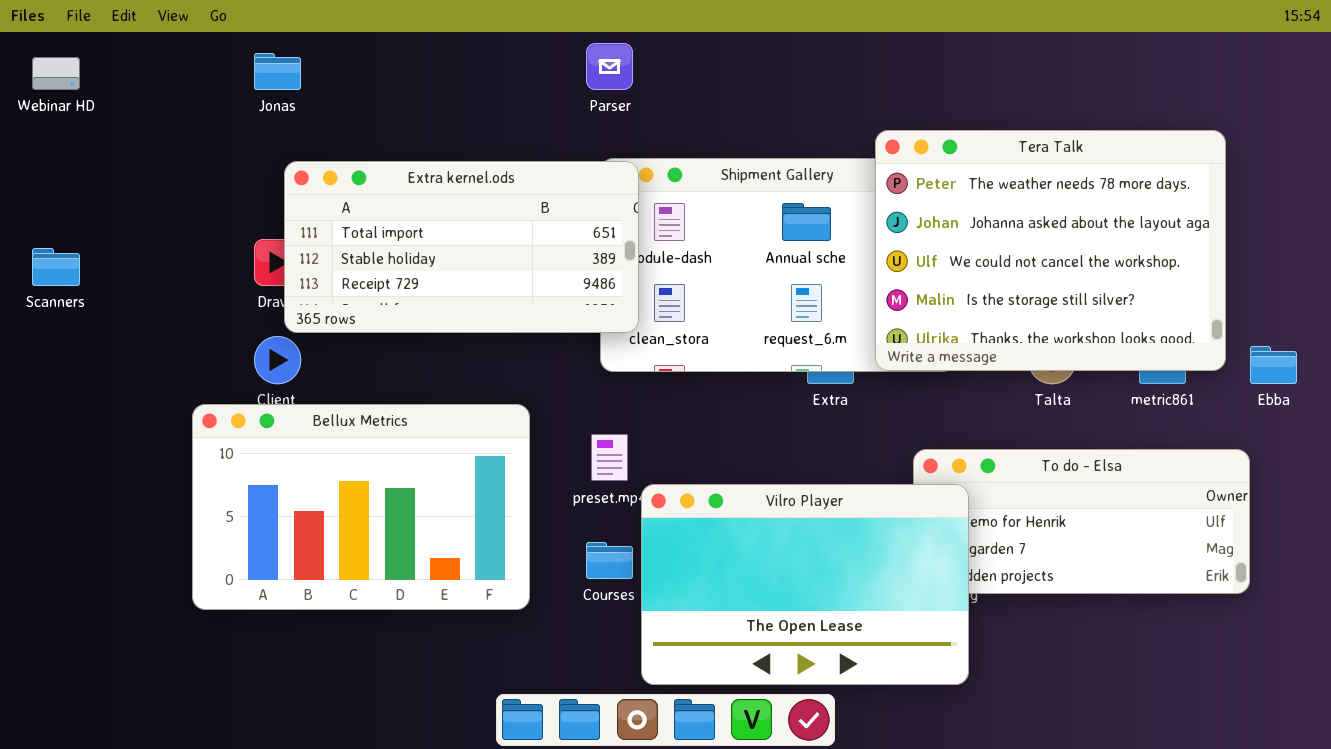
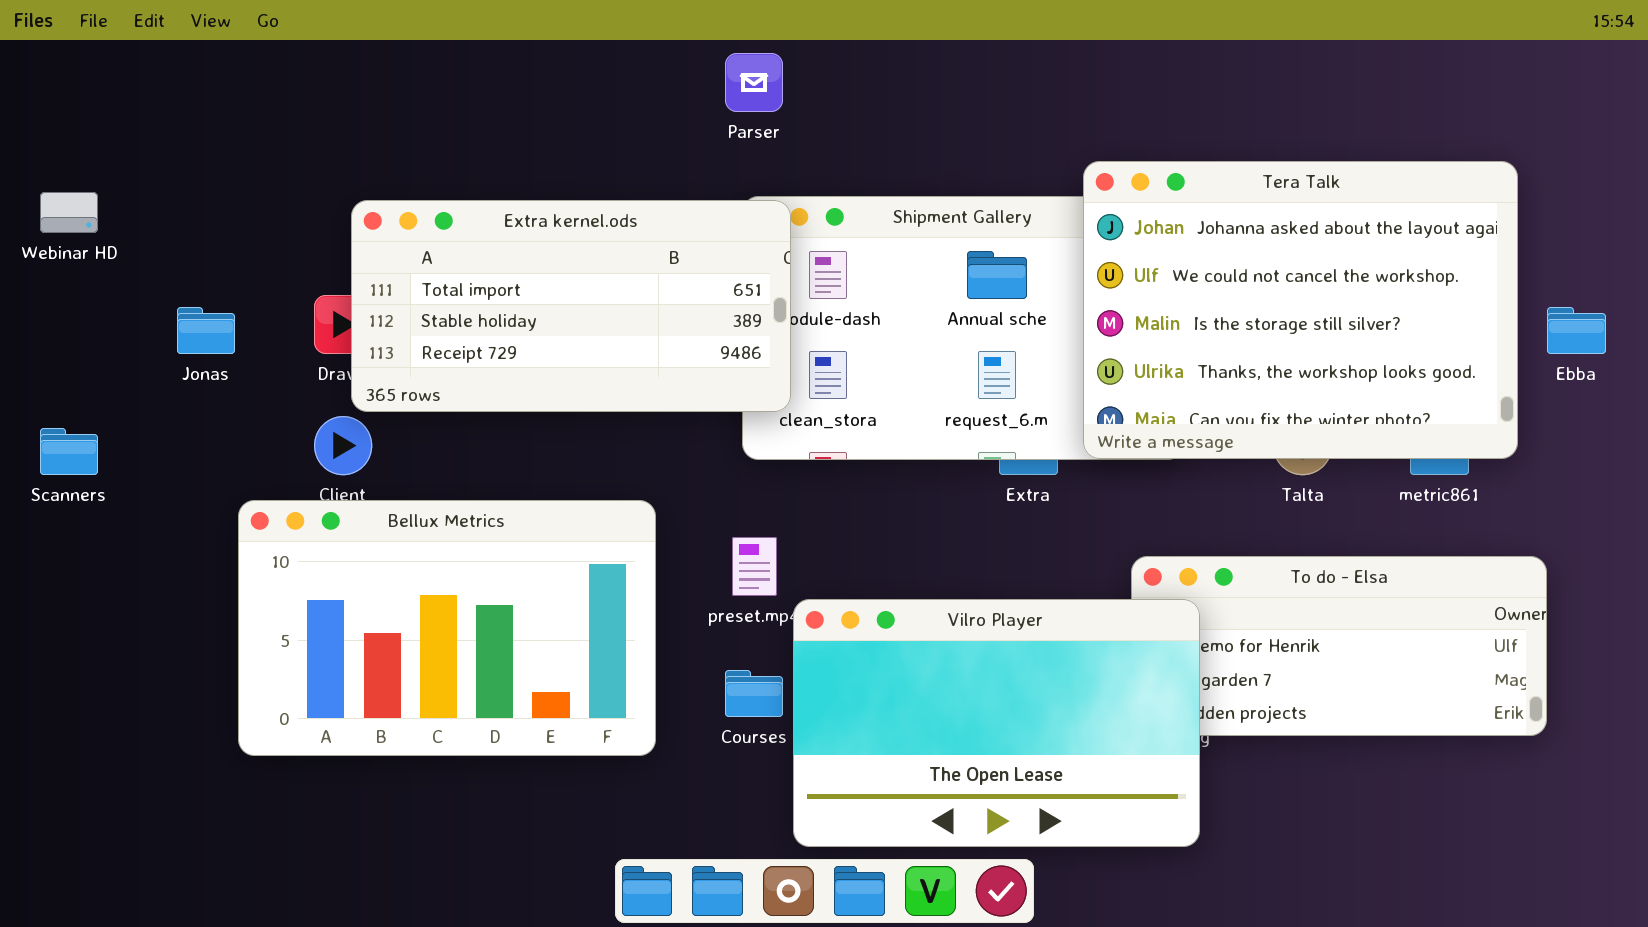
Jonas: [254,53,301,90] -> [177,307,235,354], moved
Webinar HD: [32,57,80,90] -> [40,192,98,233], moved
Tera Talk: [875,130,1226,371] -> [1083,161,1518,459], scrolled down 1 row
Scanners: [32,248,80,286] -> [40,428,98,475], moved
Ebba: [1250,346,1297,384] -> [1547,307,1606,354], moved

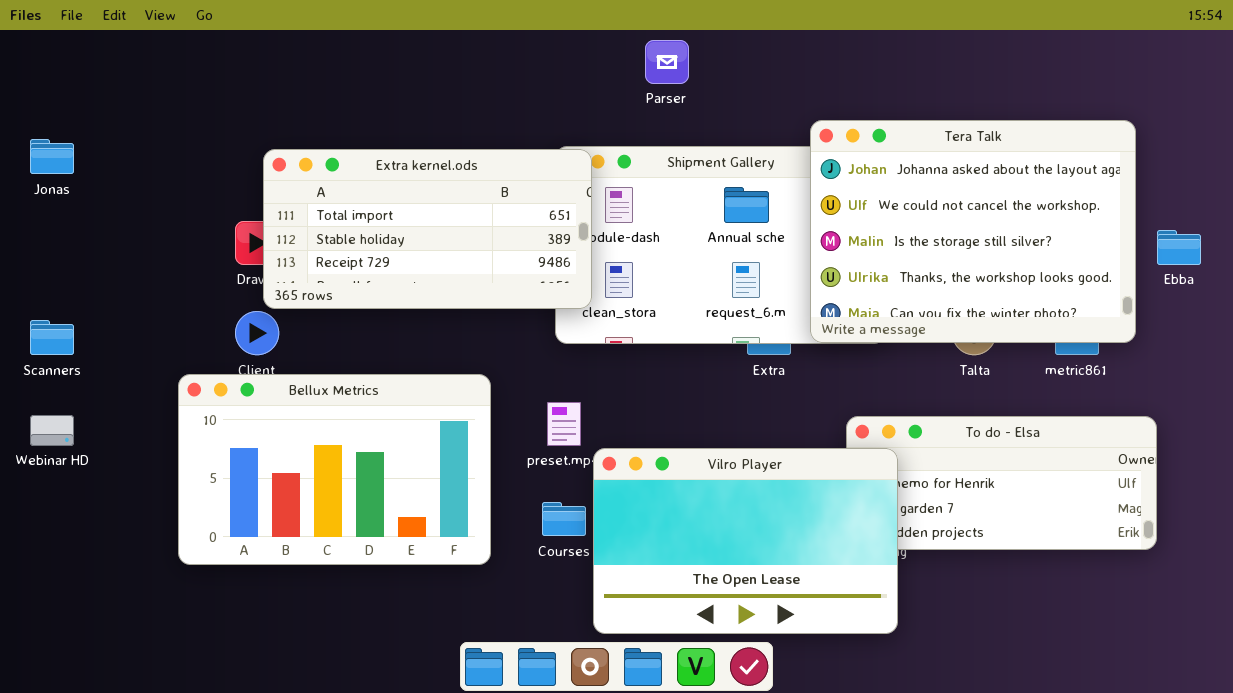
Parser: [725,53,783,112] -> [645,40,689,84], moved
Webinar HD: [40,192,98,233] -> [30,415,74,446], moved
Jonas: [177,307,235,354] -> [30,139,74,174], moved

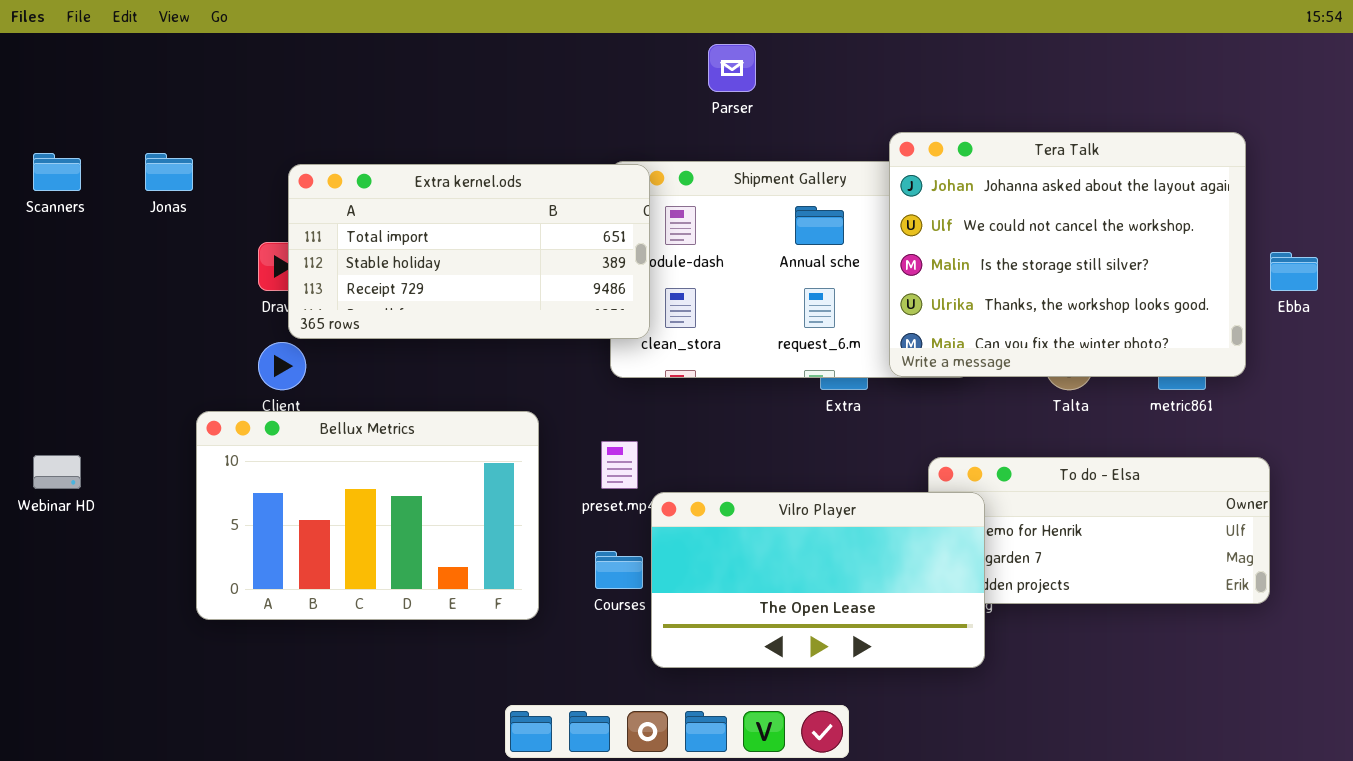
Jonas: [30,139,74,174] -> [145,153,193,191], moved
Scanners: [30,320,74,355] -> [33,153,81,191], moved
Vilro Player: [593,448,898,634] -> [651,492,985,668], resized

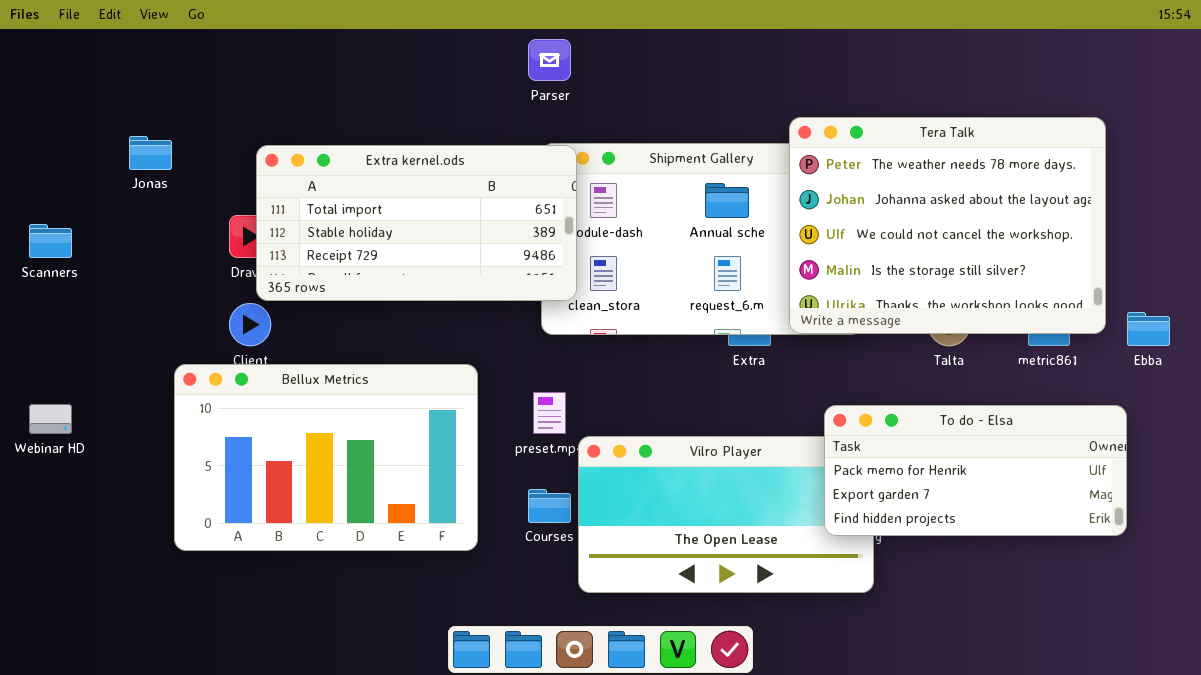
Parser: [708,44,756,92] -> [528,39,571,81], moved
Tera Talk: [889,132,1246,377] -> [789,117,1106,334], scrolled up 1 row
Scanners: [33,153,81,191] -> [29,224,72,258], moved
Ebba: [1270,252,1318,291] -> [1127,312,1170,346], moved
To do - Elsa: [928,457,1270,604] -> [824,405,1127,536], raised

